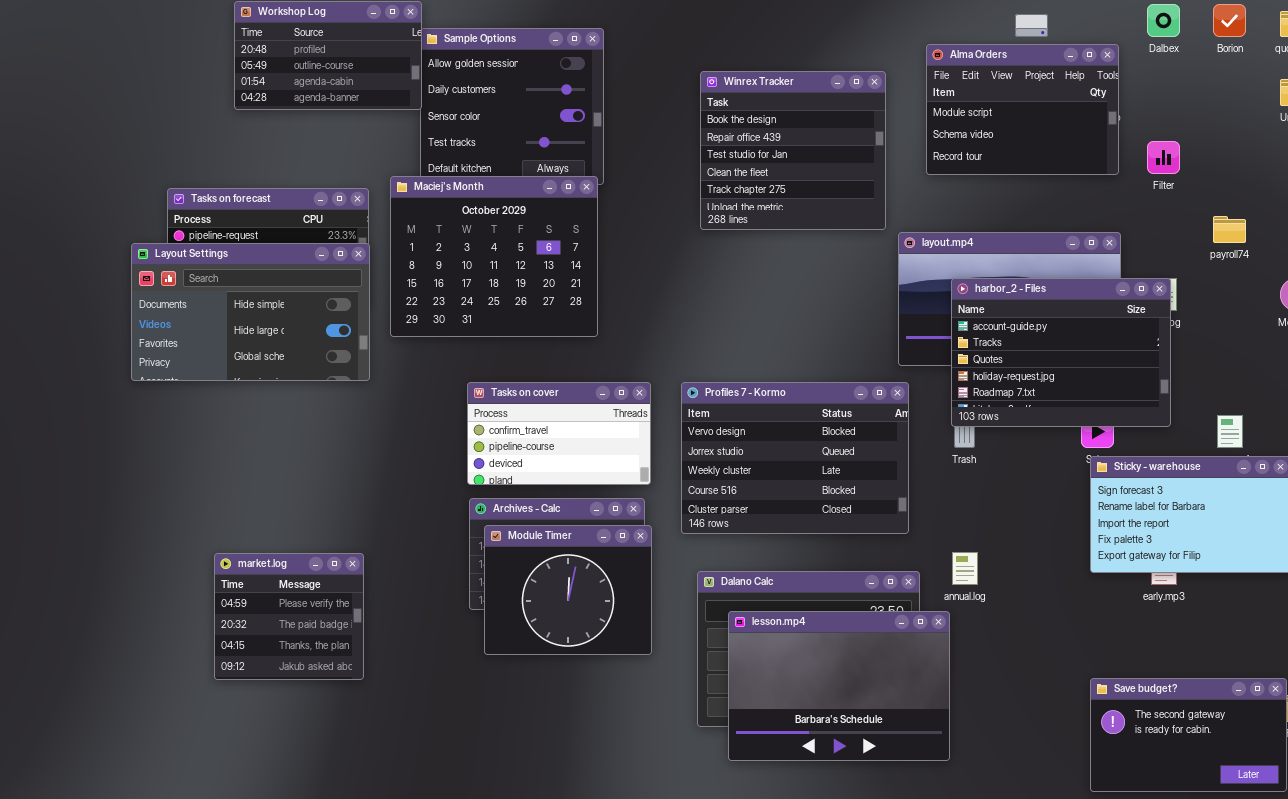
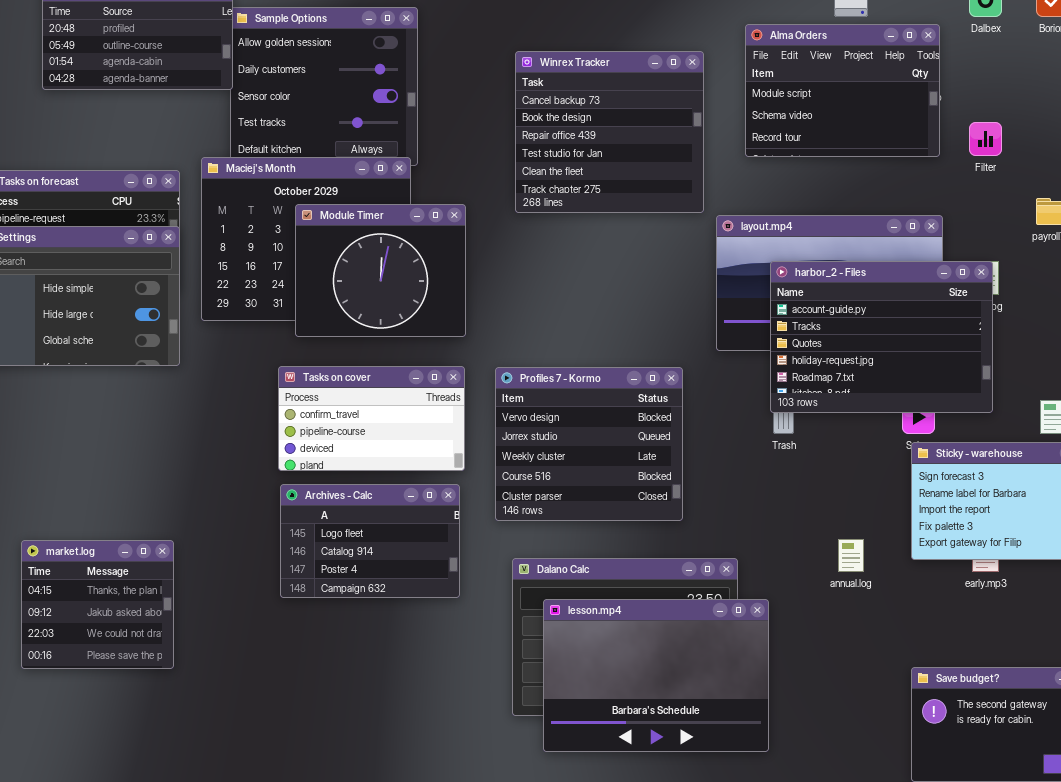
Winrex Tracker: [700,71,886,230] -> [515,51,704,213], scrolled up 1 row
Profiles 7 - Kormo: [681,382,909,534] -> [495,367,683,521], resized
Module Timer: [484,525,652,655] -> [295,204,466,337], moved
annual.log: [952,552,978,585] -> [838,539,864,572], moved
market.log: [214,553,364,680] -> [21,540,174,669], scrolled down 2 rows

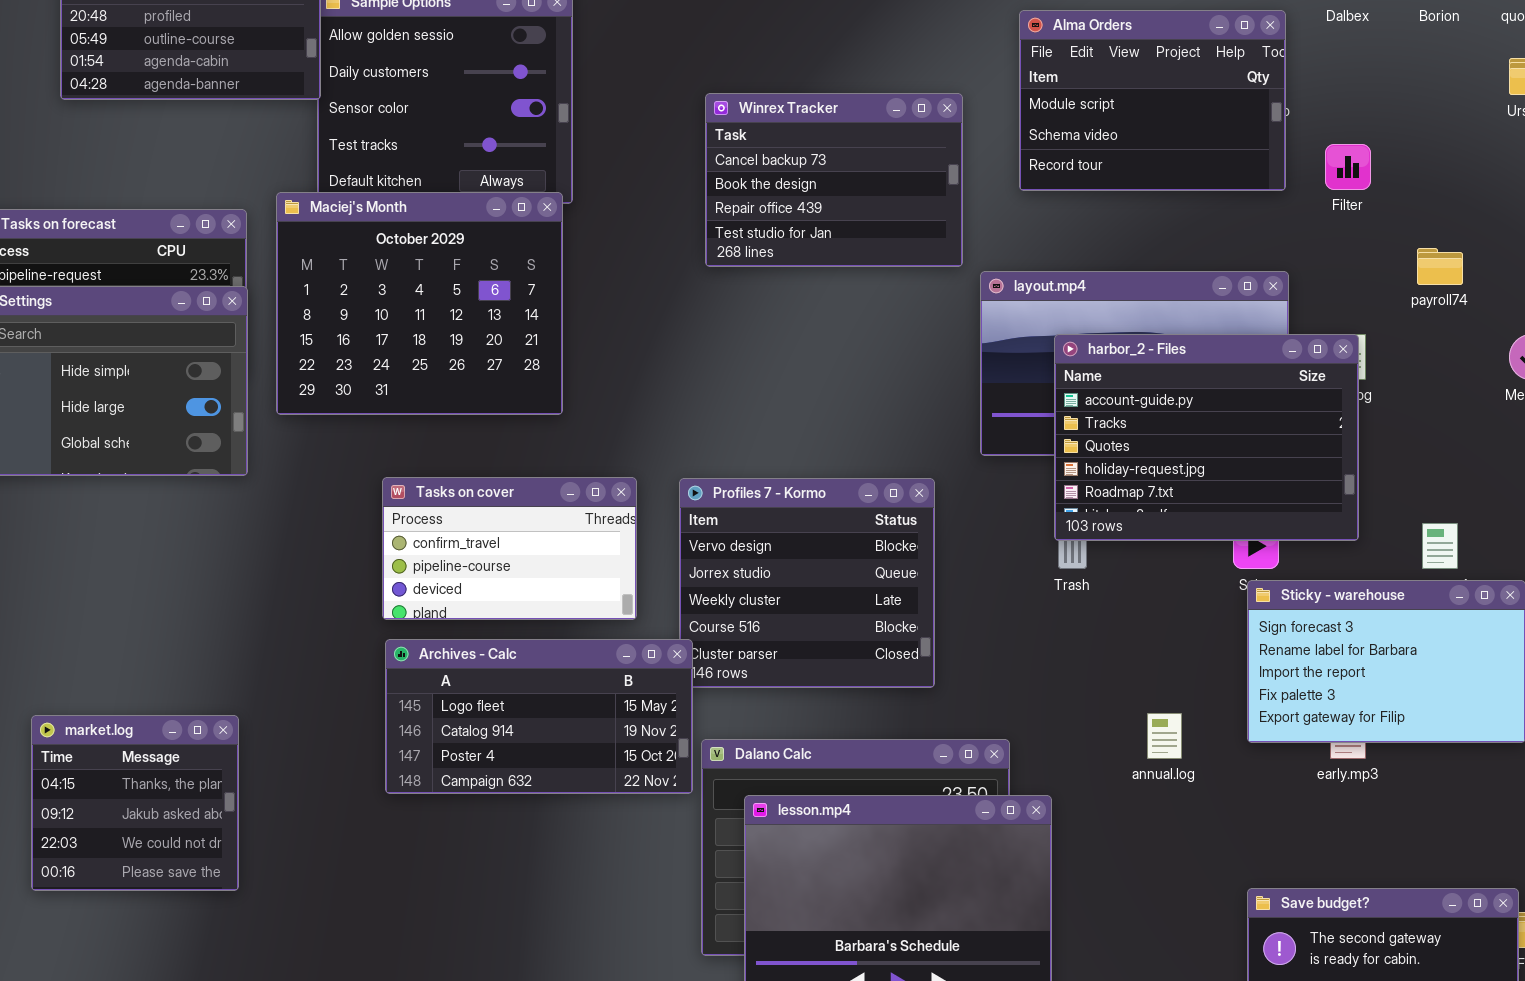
Winrex Tracker: [515,51,704,213] -> [705,93,963,267], resized
Module Timer: [295,204,466,337] -> none, closed
Archives - Calc: [280,484,460,598] -> [385,639,693,794], resized

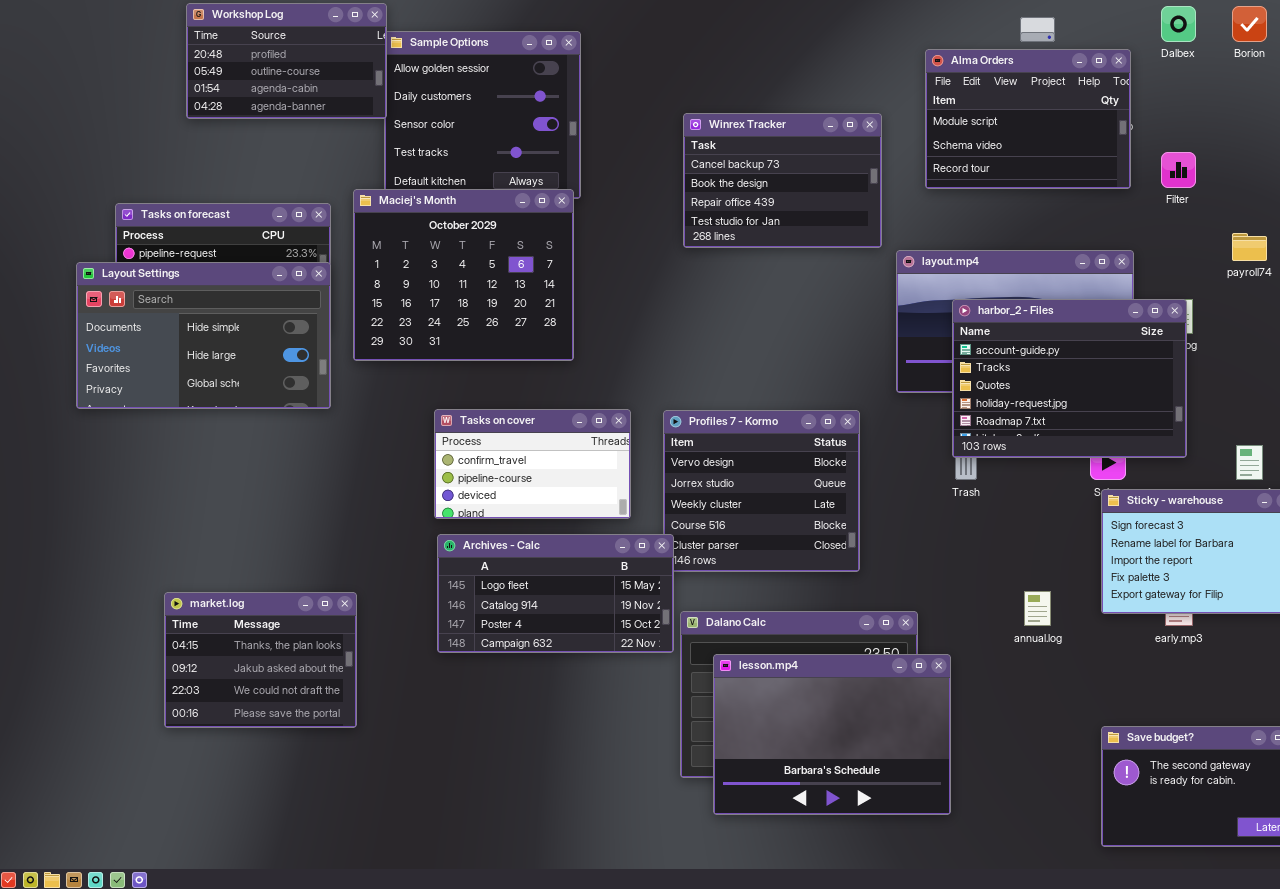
market.log: [31,715,239,891] -> [164,592,357,728], resized

